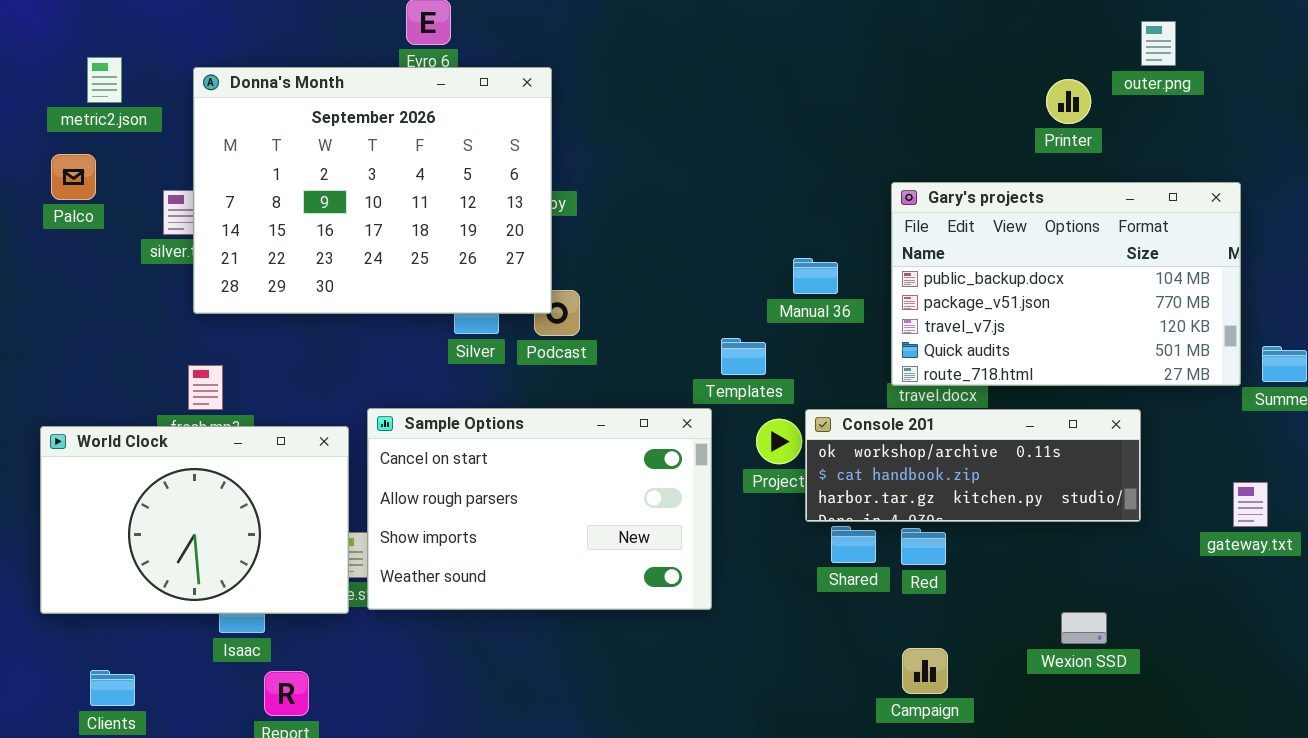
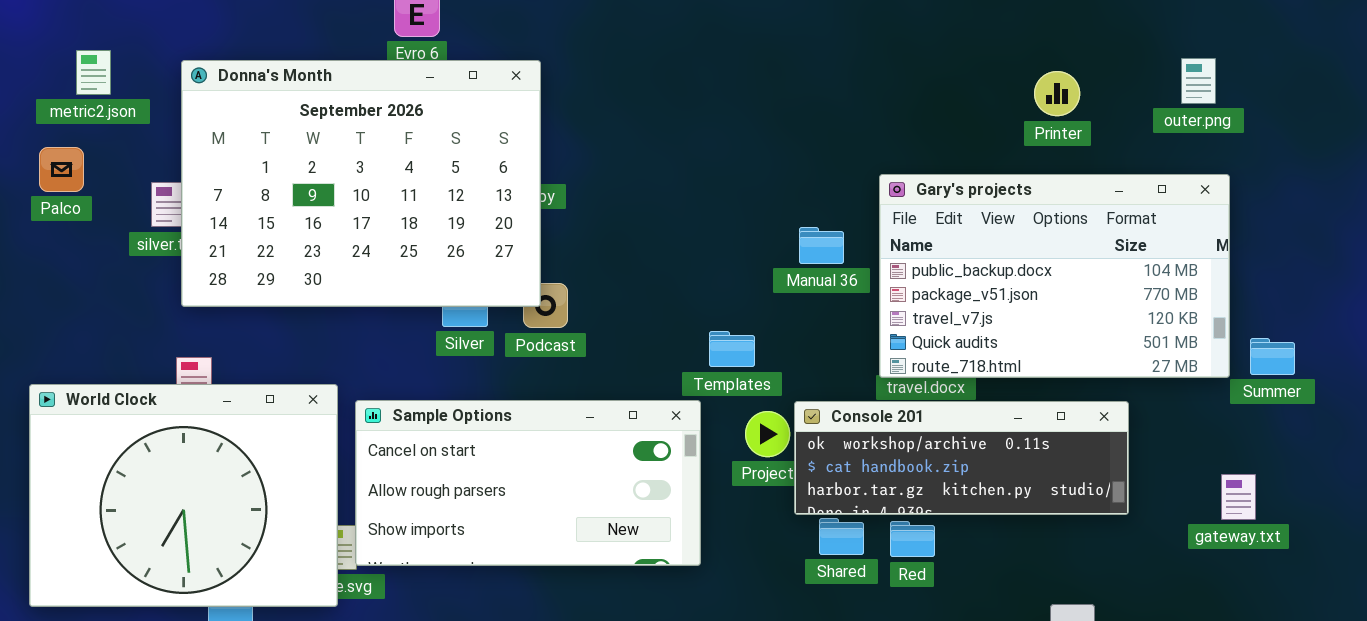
outer.png: [1141,21,1176,66] -> [1181,58,1216,104], moved
Manual 36: [793,258,838,294] -> [799,227,844,264], moved
Sample Options: [367,408,712,610] -> [355,400,701,566], resized
World Clock: [40,426,349,614] -> [29,384,338,607], resized

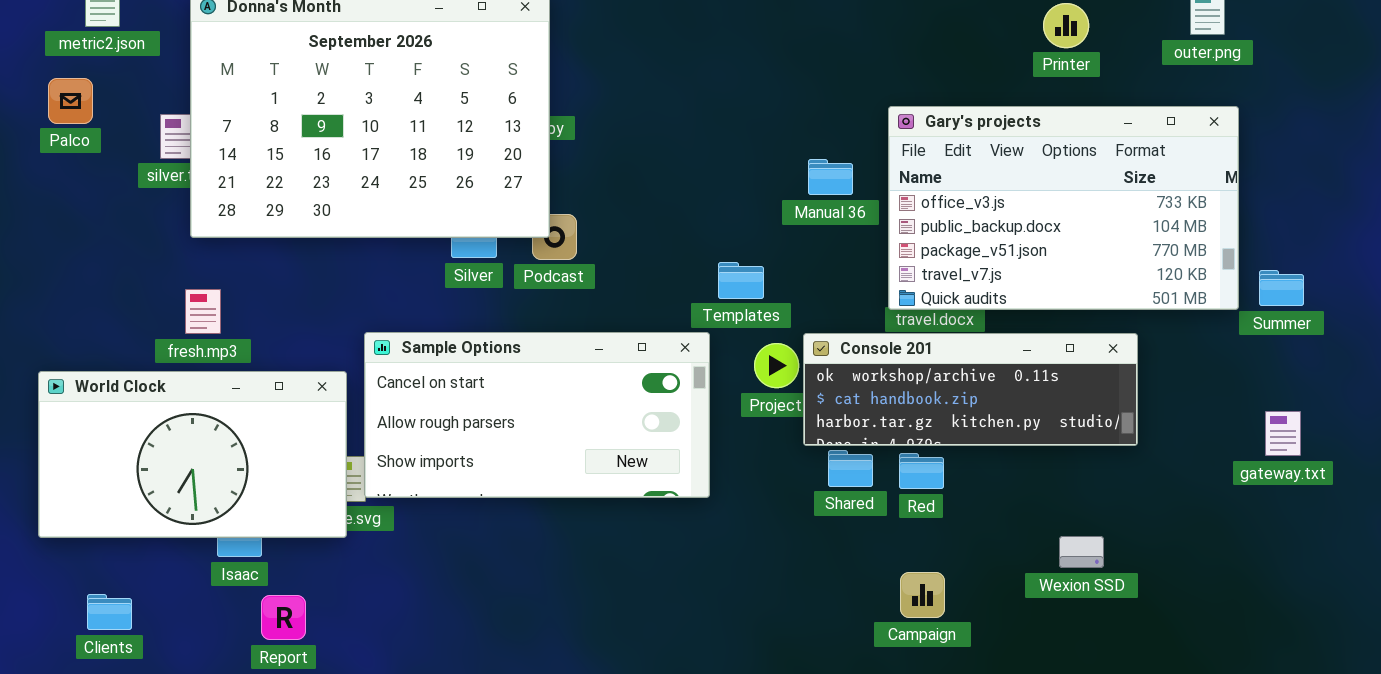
Gary's projects: [879,174,1230,378] -> [888,106,1239,310], scrolled up 1 row
World Clock: [29,384,338,607] -> [38,371,347,538], resized
gateway.txt: [1221,474,1256,520] -> [1265,411,1301,456], moved

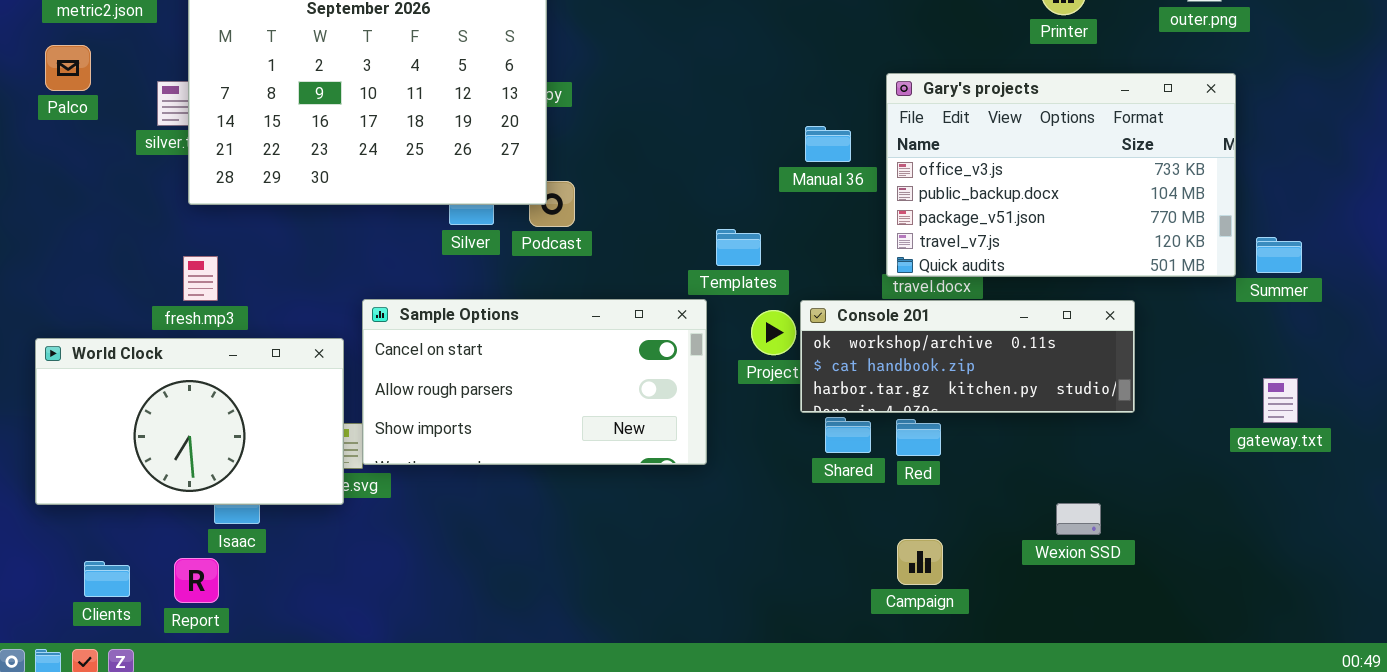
Report: [261,595,306,640] -> [174,558,219,603], moved

